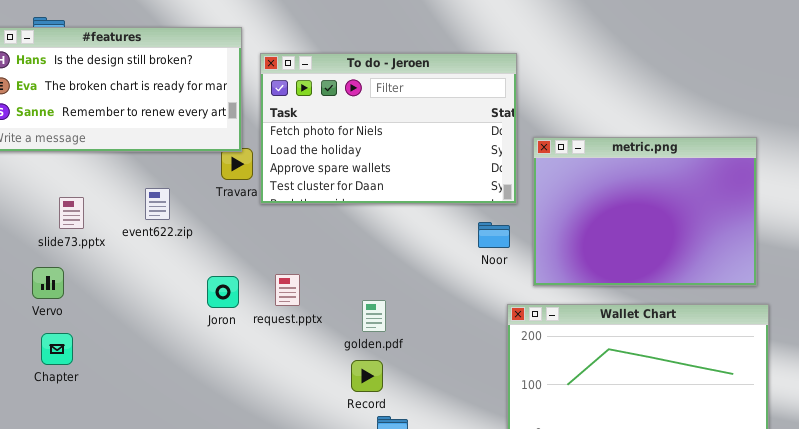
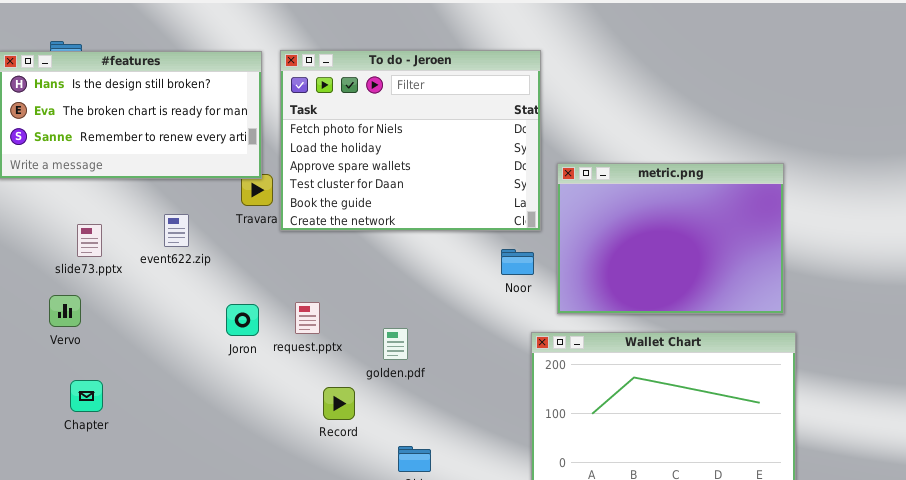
To do - Jeroen: [260,53,517,204] -> [280,50,541,231], resized
Chapter: [41,333,73,365] -> [70,380,103,412], moved
Record: [351,360,383,392] -> [323,387,355,420], moved

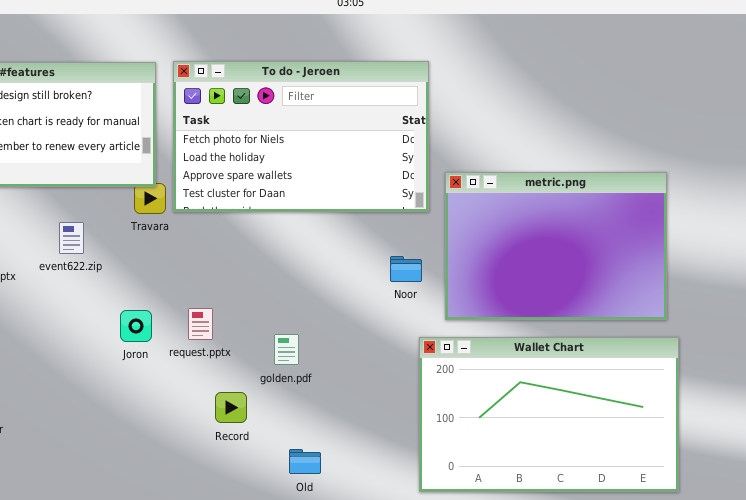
To do - Jeroen: [280,50,541,231] -> [173,61,429,212], resized

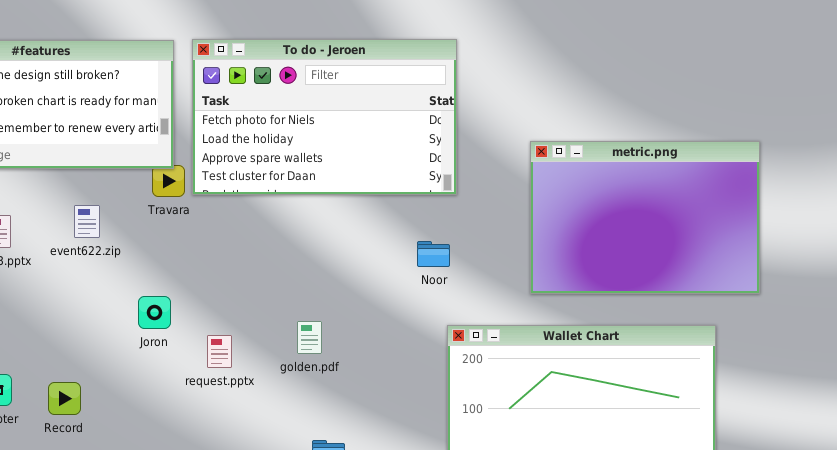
metric.png: [445,172,667,320] -> [530,141,760,294], moved
request.pptx: [188,308,213,340] -> [207,335,232,368], moved
Record: [215,392,247,423] -> [48,382,81,415], moved

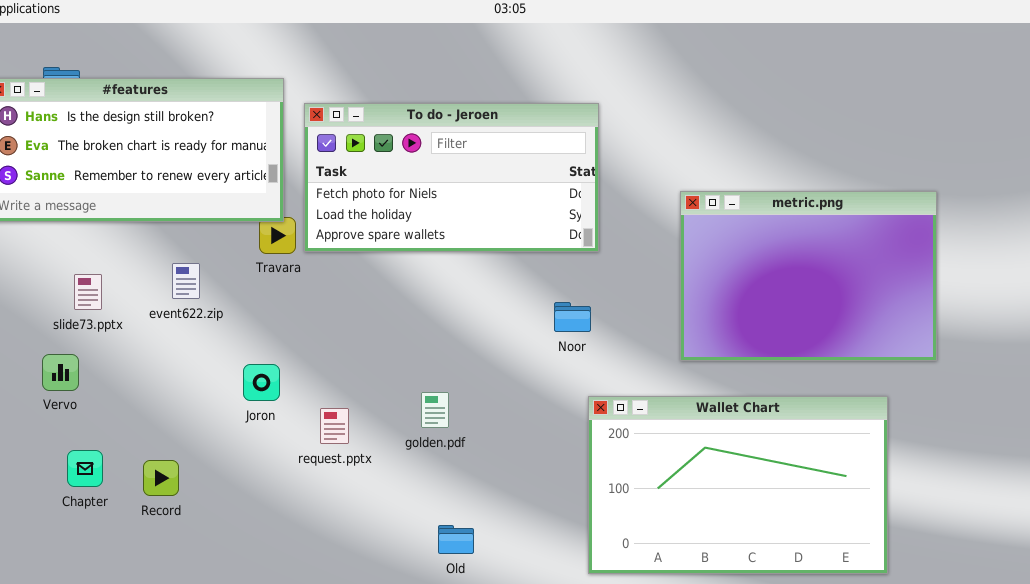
To do - Jeroen: [192,39,457,195] -> [304,103,599,252], resized

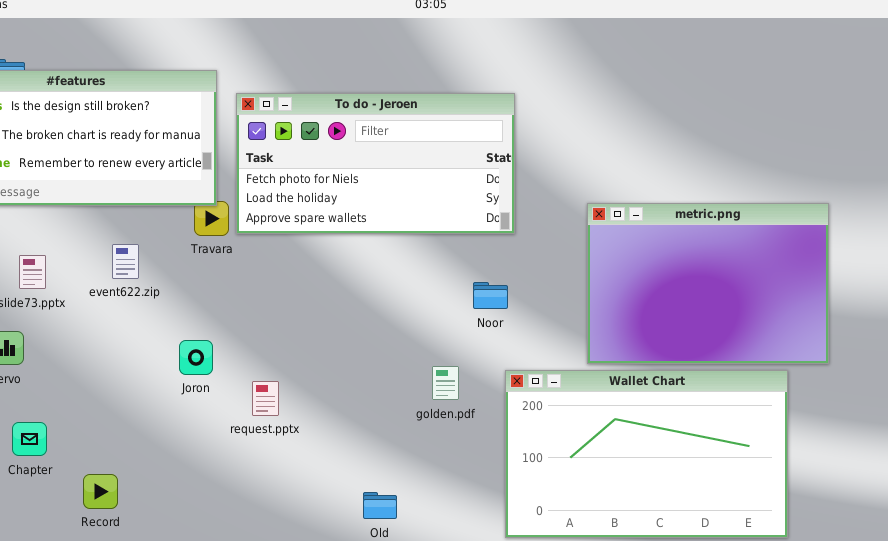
metric.png: [680,191,937,361] -> [587,203,829,364], moved
golden.pdf: [421,392,449,428] -> [432,366,459,400], moved
Record: [143,460,179,496] -> [83,474,118,509], moved

